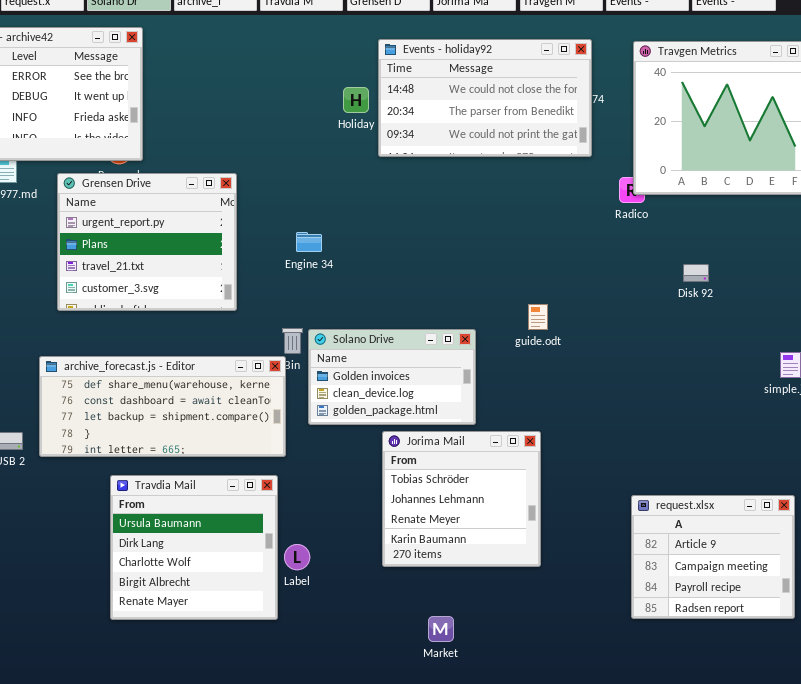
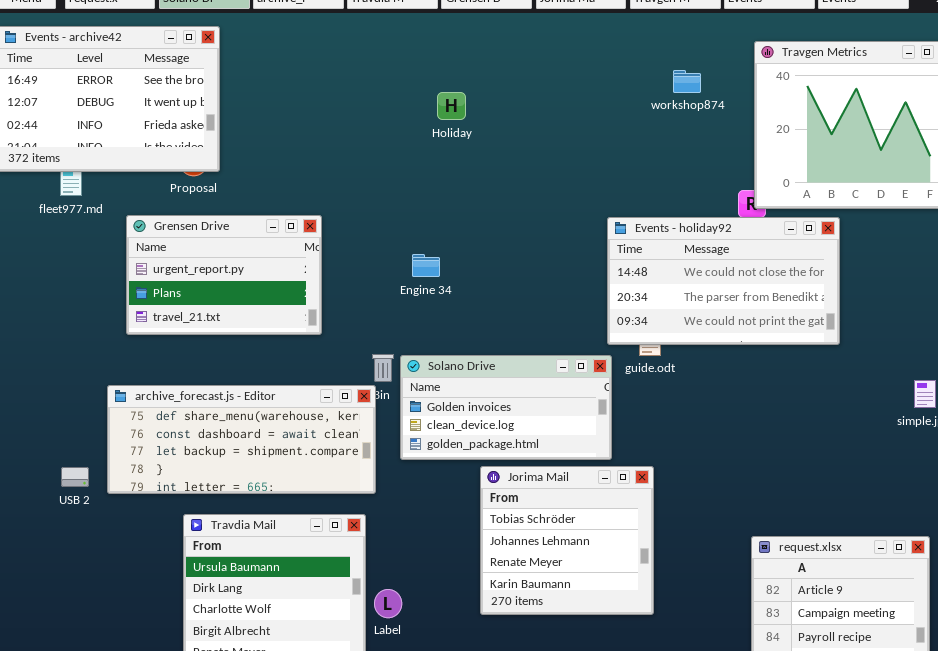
Events - holiday92: [378,39,592,157] -> [607,217,840,345], moved
Grensen Drive: [57,173,237,311] -> [126,215,322,335], resized
Engine 34: [296,232,322,252] -> [412,254,440,277], moved
Solano Drive: [308,329,476,425] -> [400,355,612,460], resized

